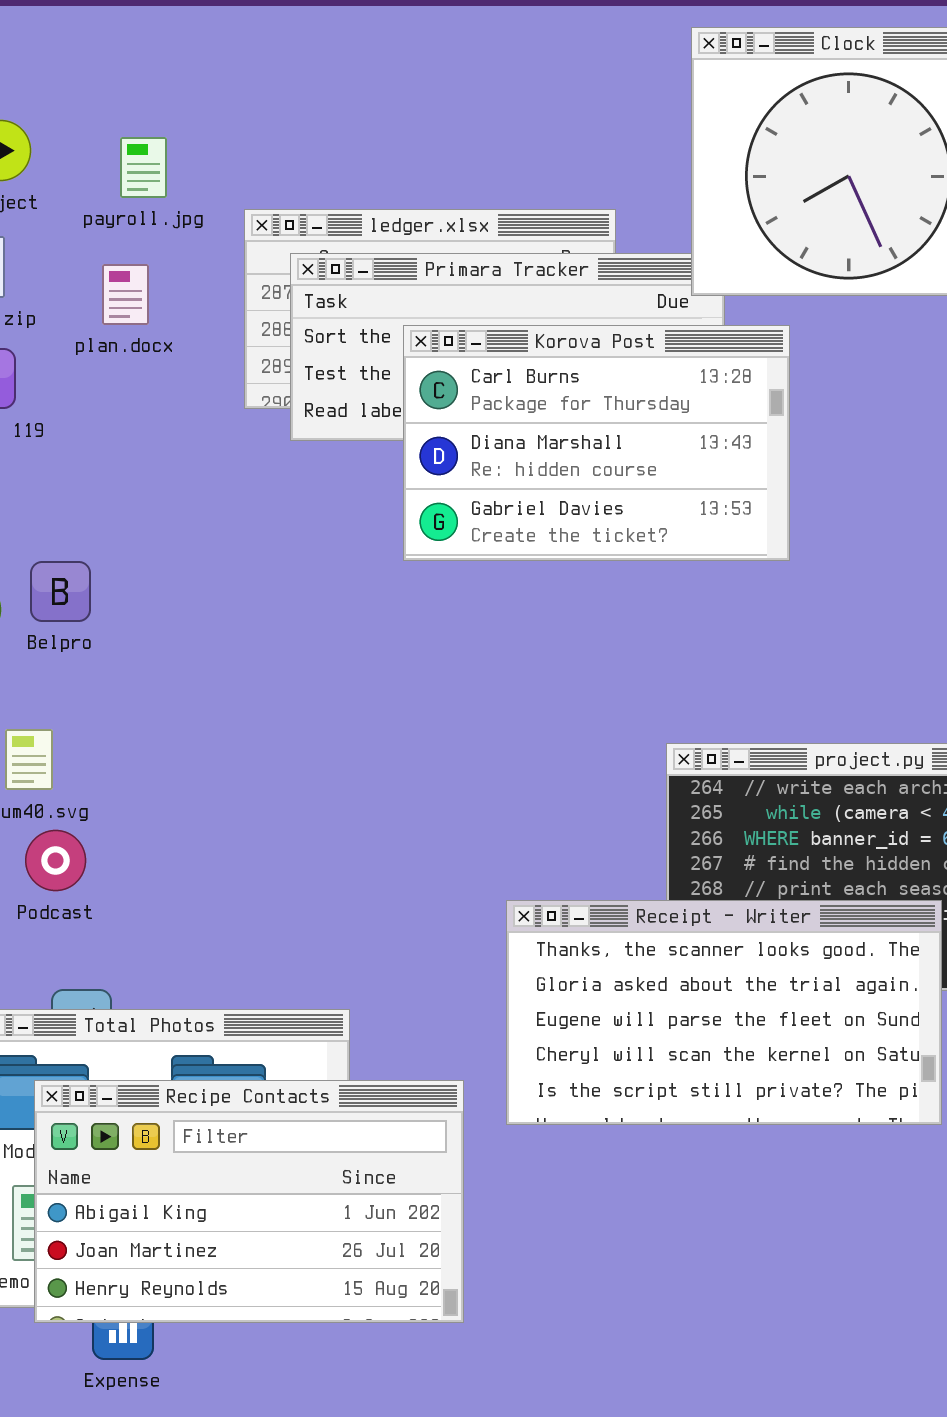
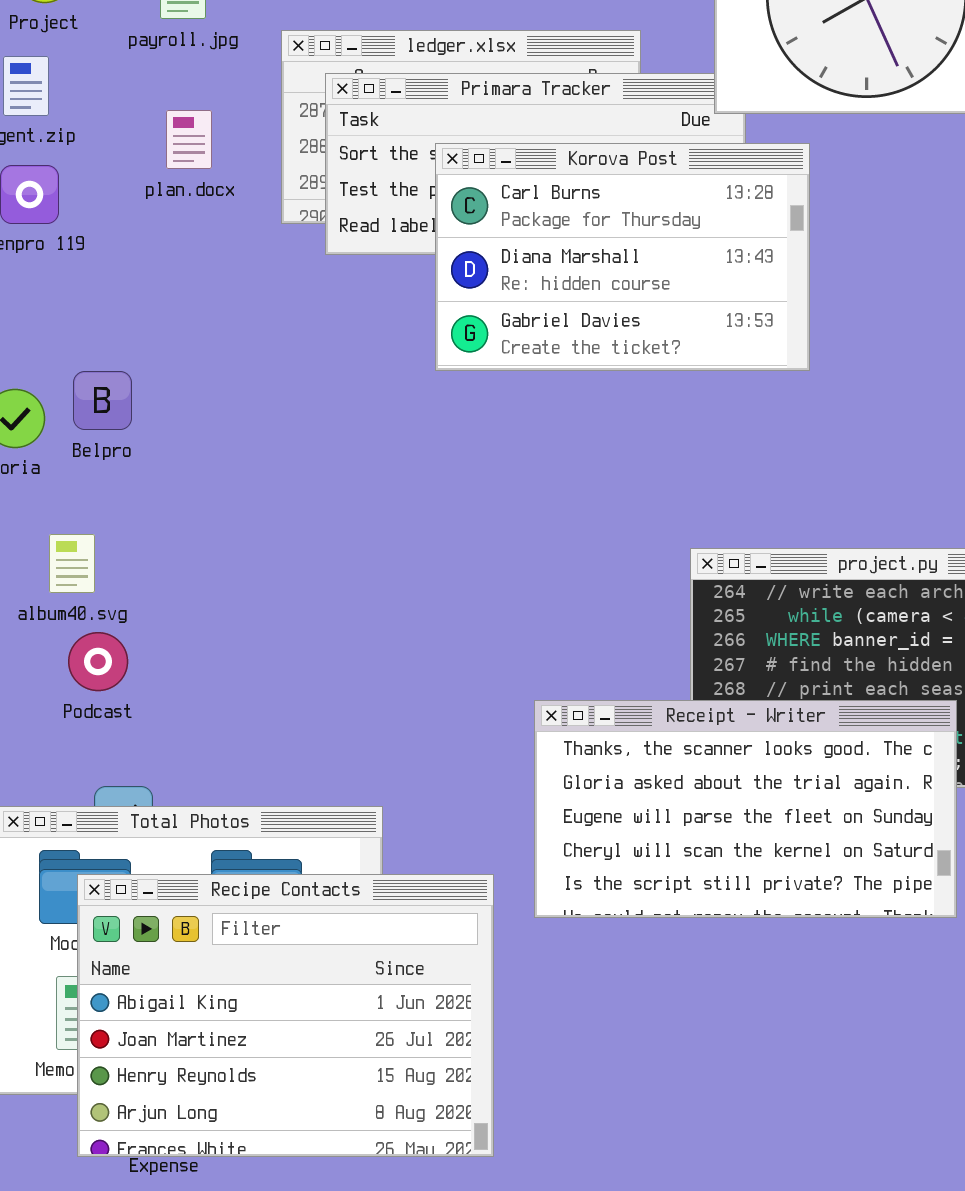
plan.docx: [102,264,149,325] -> [166,110,212,169], moved
Recipe Contacts: [34,1080,464,1323] -> [77,874,494,1157], resized

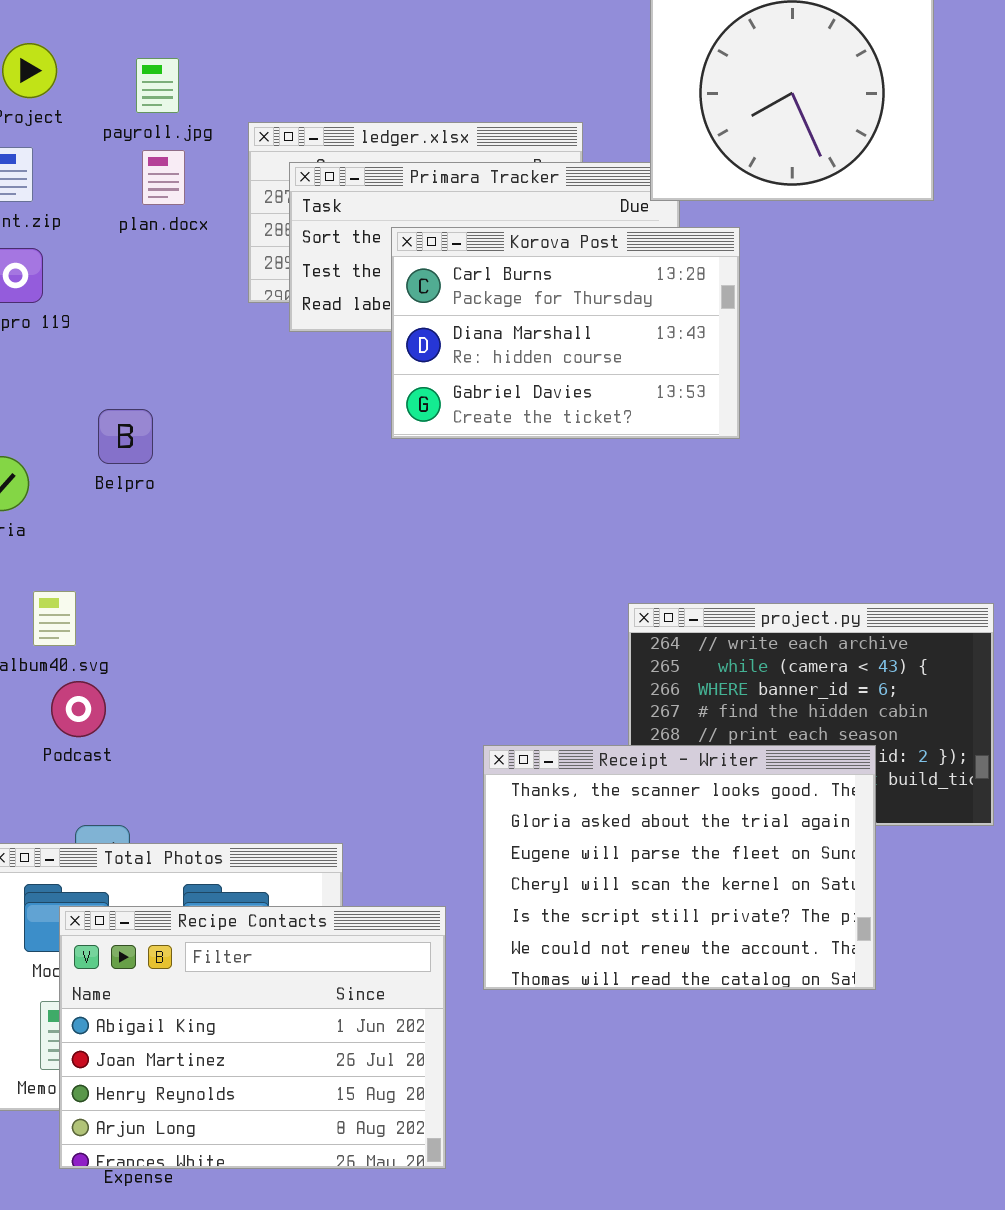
plan.docx: [166,110,212,169] -> [142,150,185,205], moved
Belpro: [73,371,132,430] -> [98,409,153,464], moved
Receipt - Writer: [534,700,957,918] -> [483,745,876,990], resized

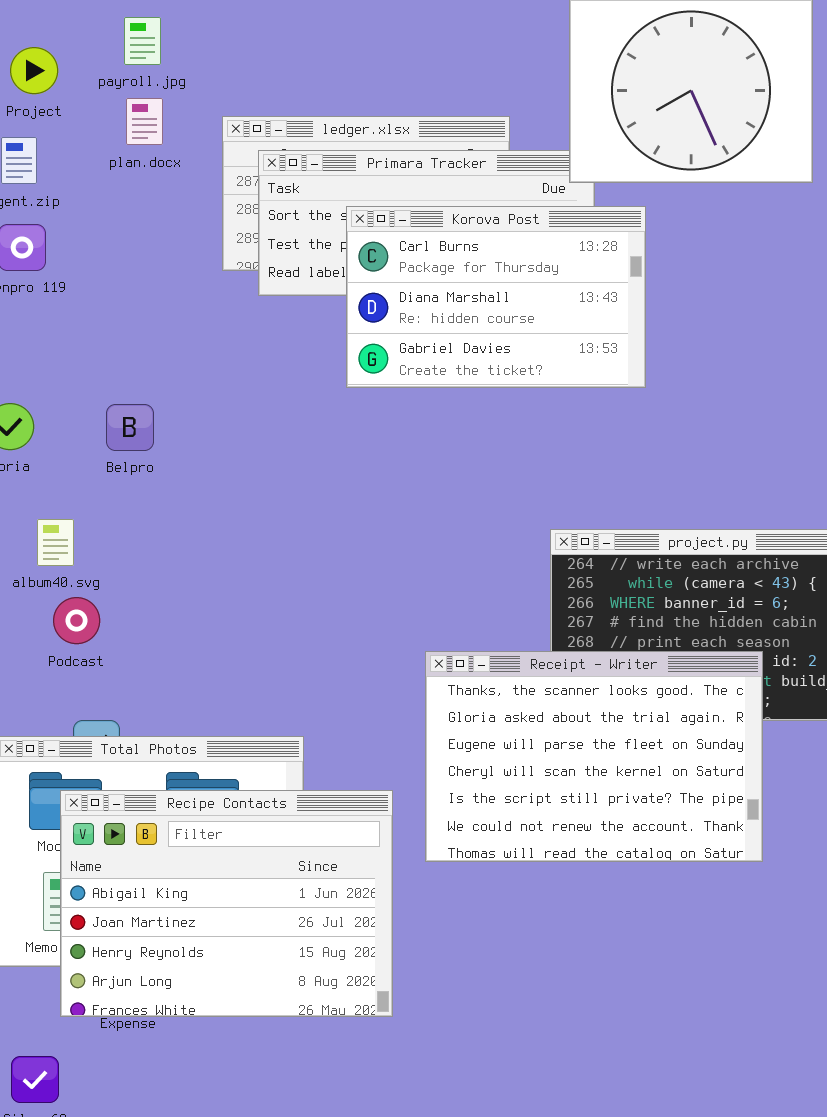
payroll.jpg: [136,58,179,113] -> [124,17,161,65], moved
plan.docx: [142,150,185,205] -> [126,98,163,145], moved
Belpro: [98,409,153,464] -> [106,404,154,451], moved

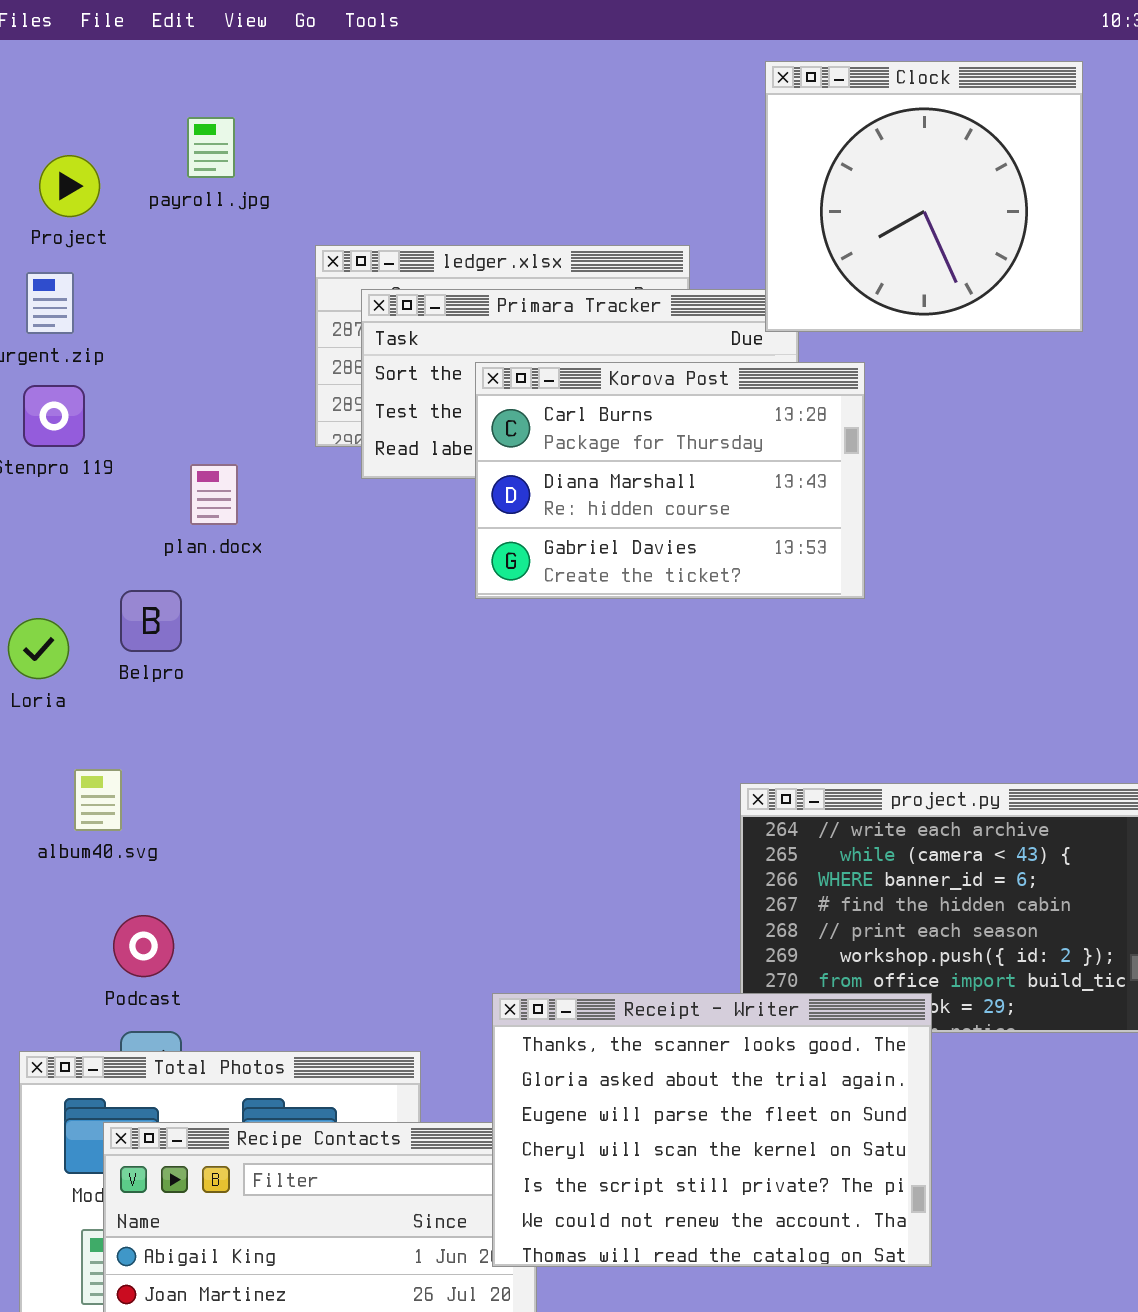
plan.docx: [126,98,163,145] -> [190,464,238,525], moved
Belpro: [106,404,154,451] -> [120,590,182,652], moved
Podcast: [53,597,100,644] -> [113,915,174,977], moved
Receipt - Writer: [425,651,763,862] -> [492,993,932,1267], moved

